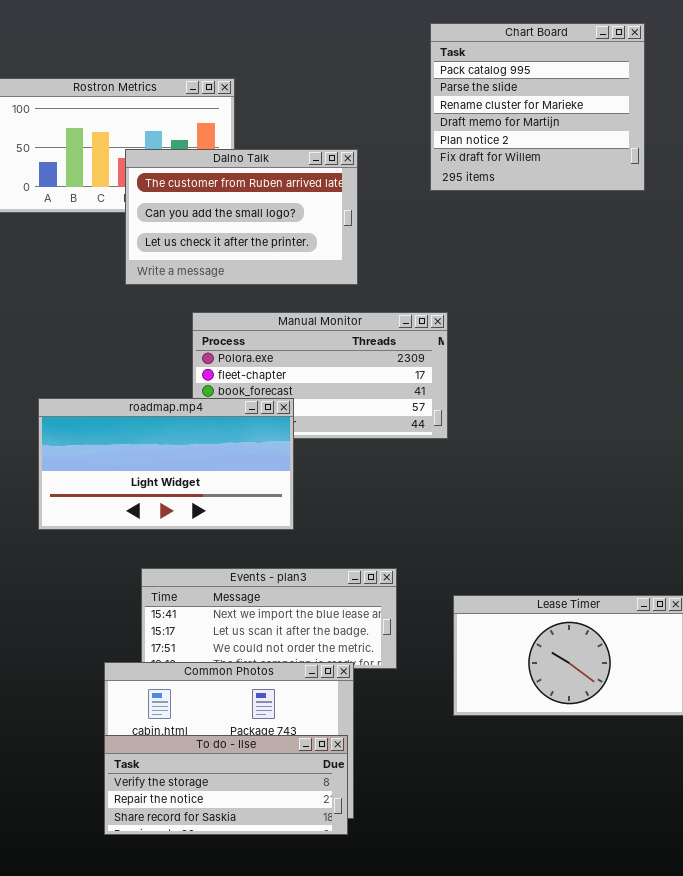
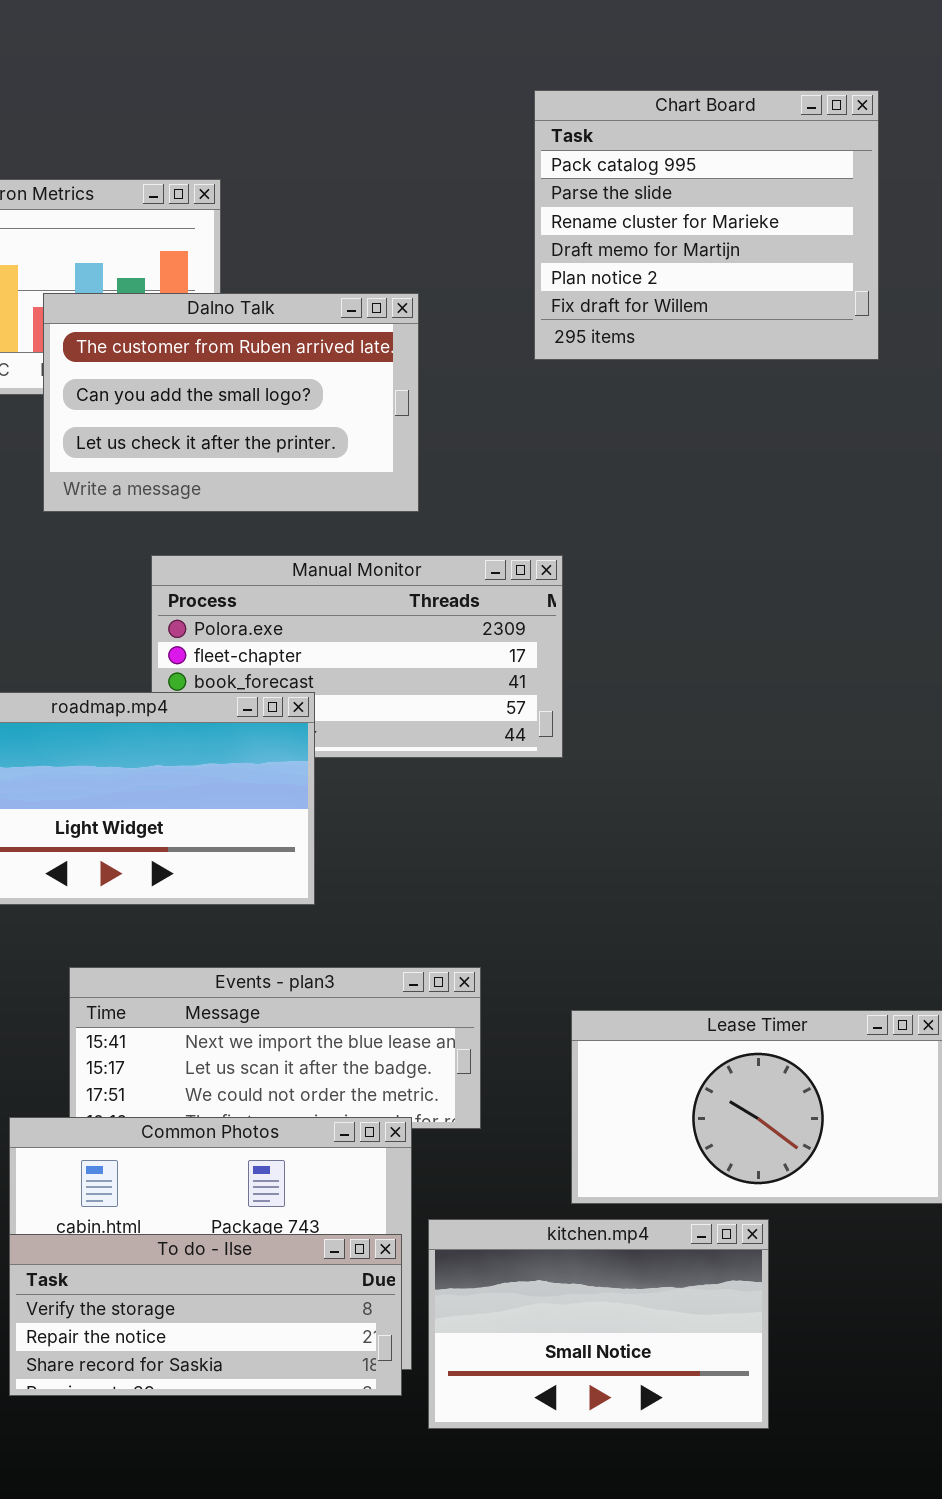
kitchen.mp4: none -> [428,1219,769,1429], opened

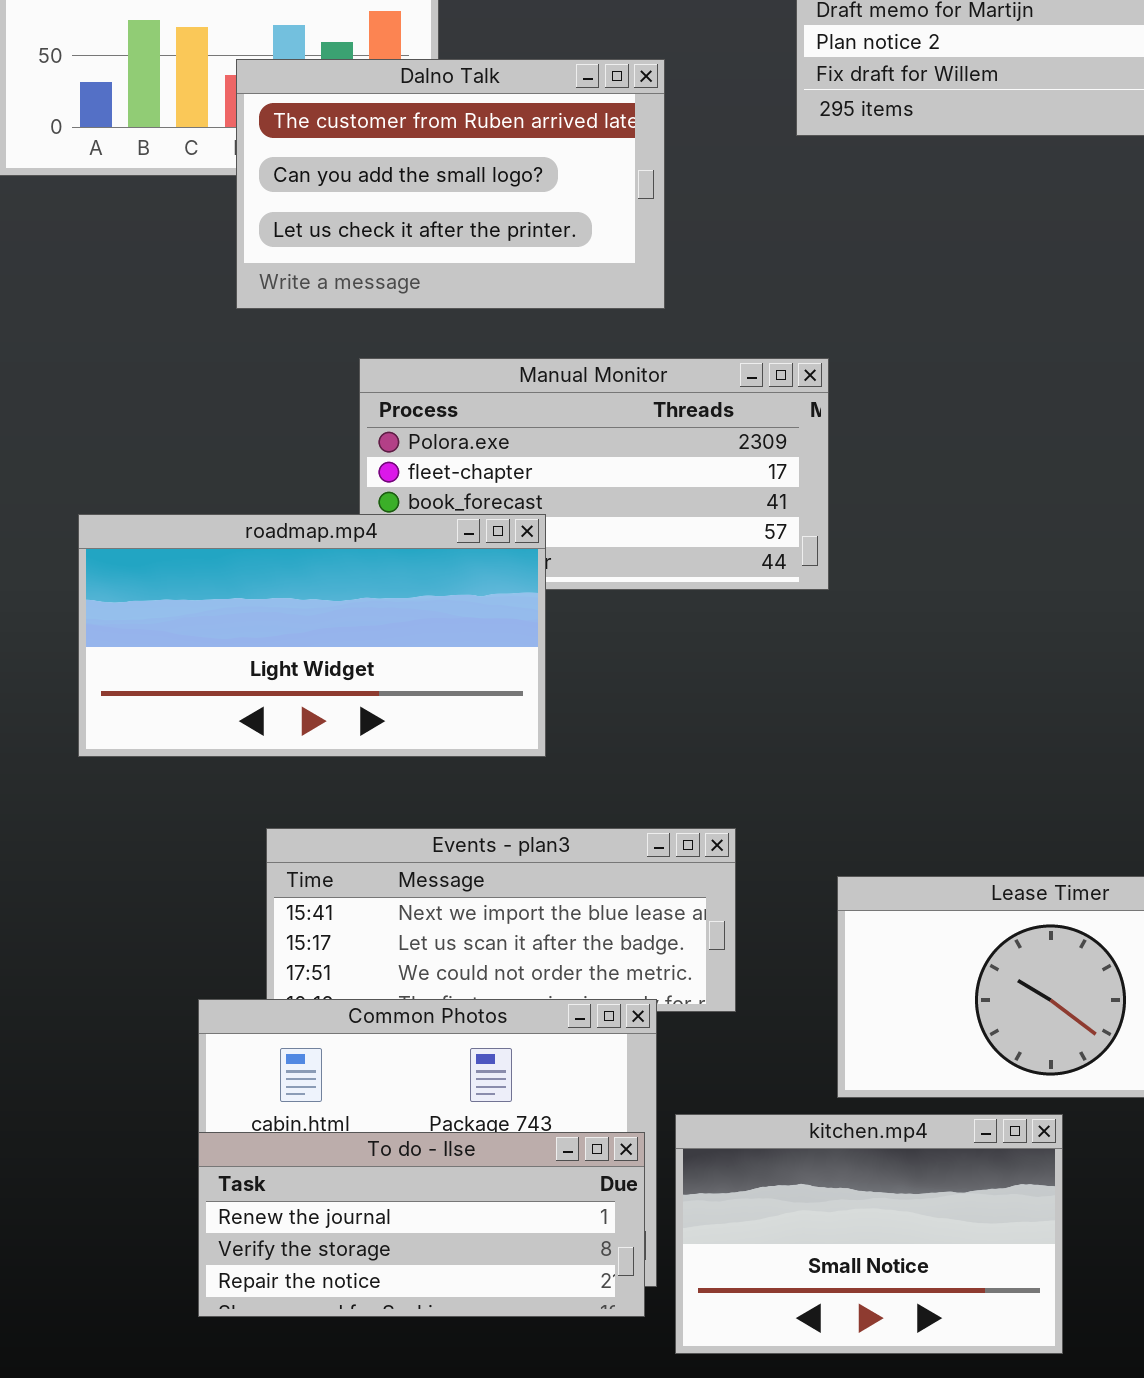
To do - Ilse: [9,1234,402,1396] -> [198,1132,645,1317], scrolled up 1 row

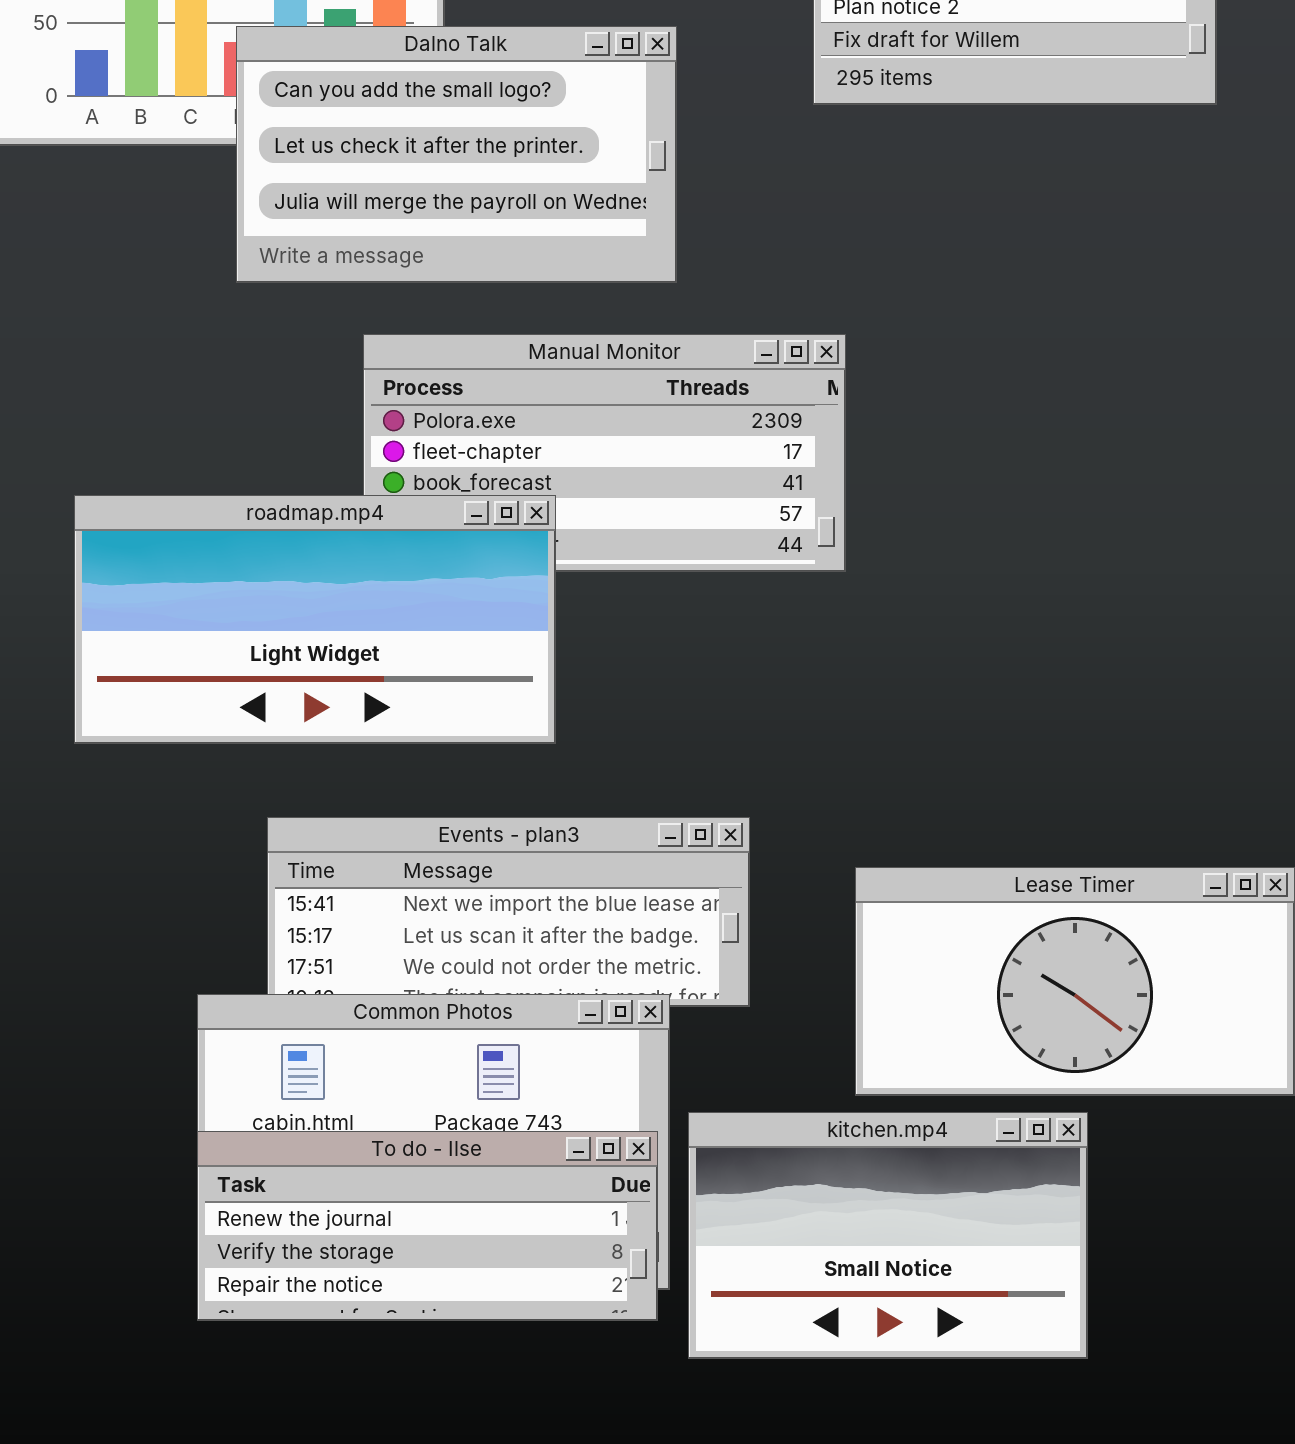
Dalno Talk: [236,59,665,309] -> [236,26,677,283], scrolled down 1 row

